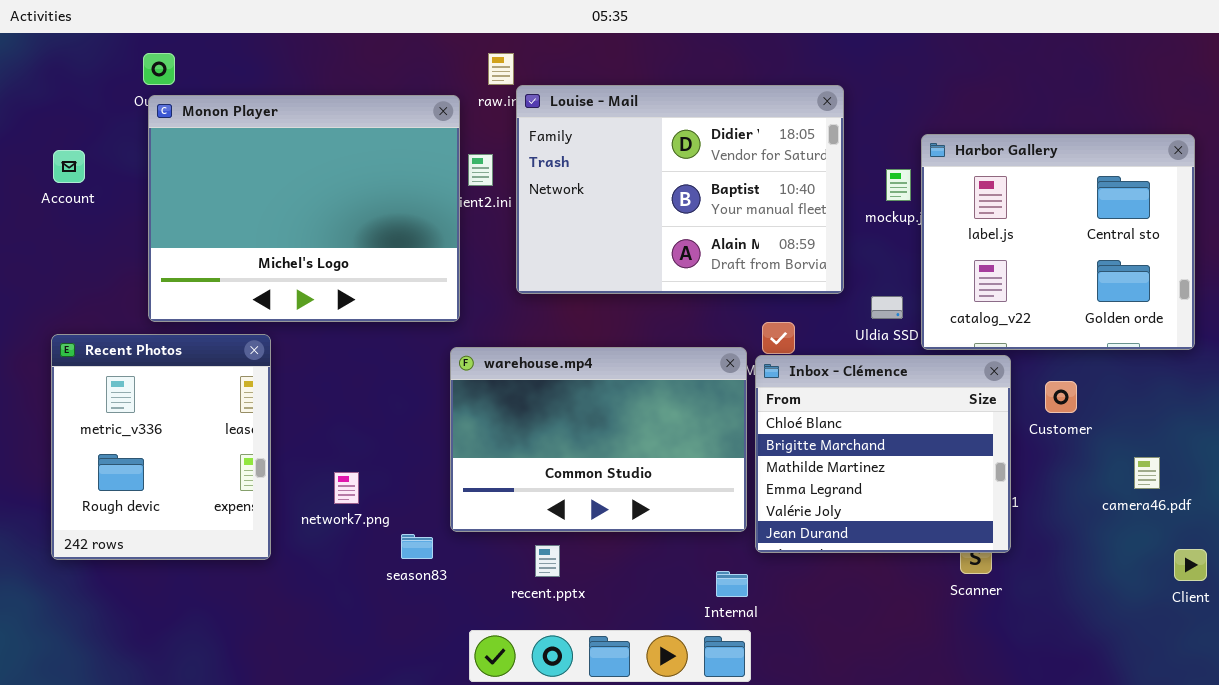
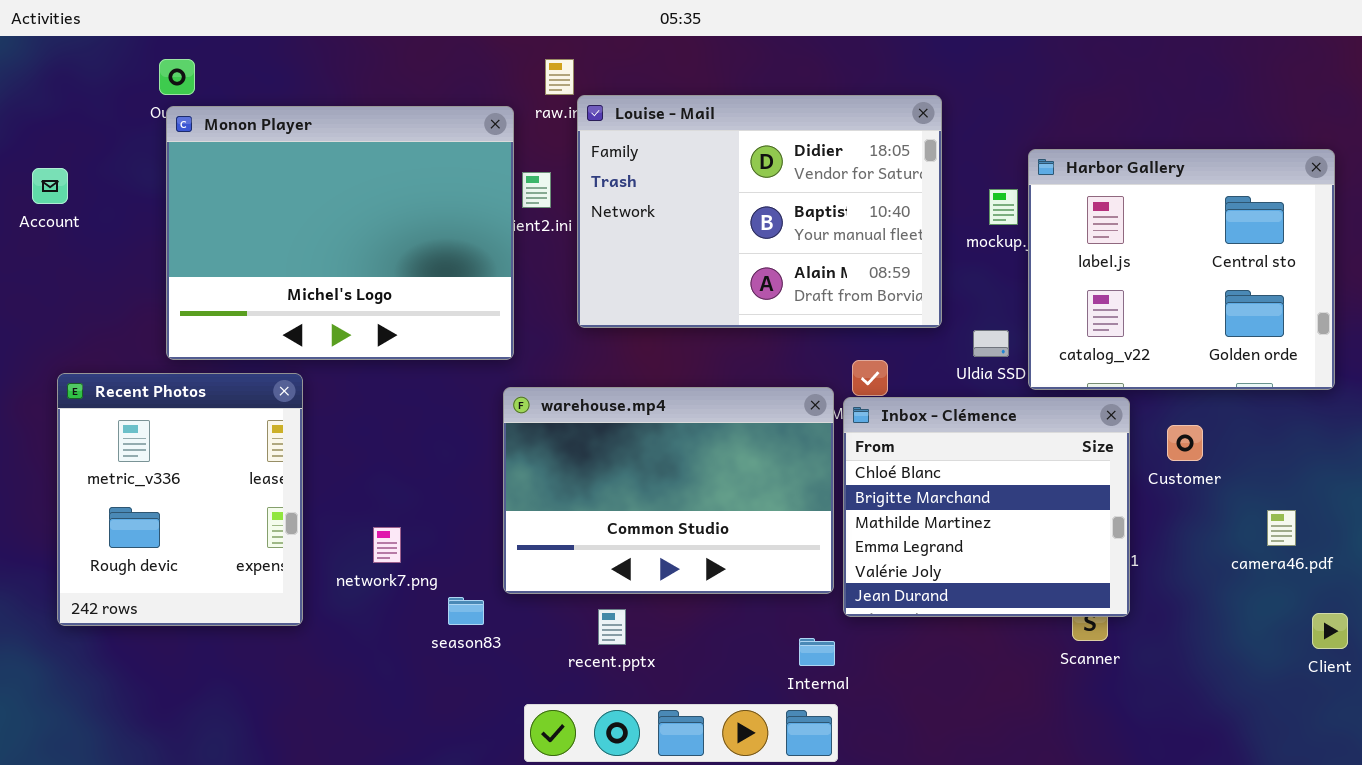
Account: [53,150,85,183] -> [32,168,68,204], moved

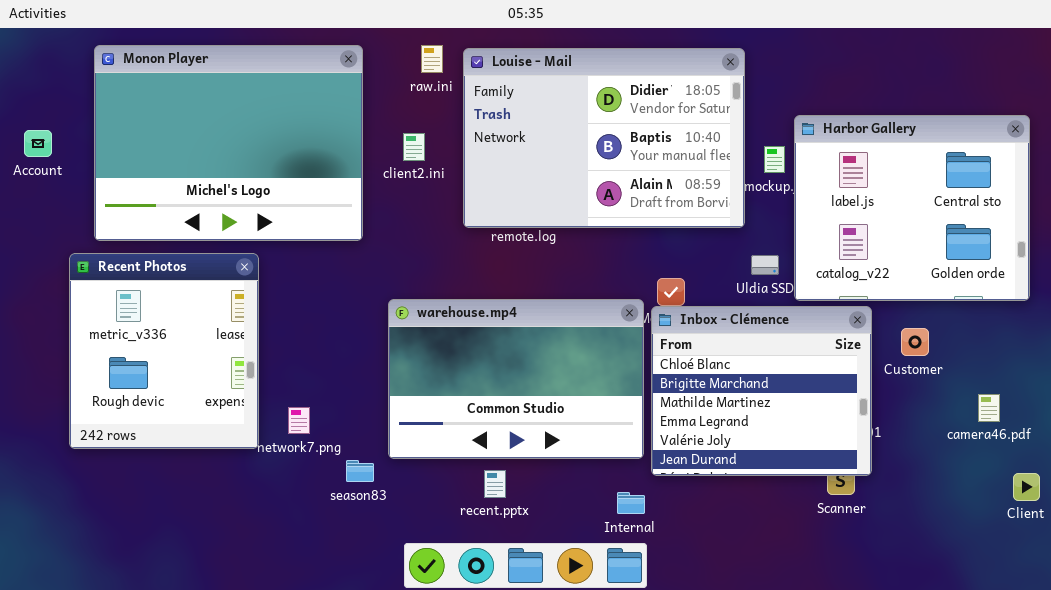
Louise - Mail: [577,95,942,328] -> [463,48,745,228], moved
Monon Player: [166,106,514,360] -> [94,45,363,241], moved
Recent Photos: [57,373,303,626] -> [69,253,259,449], moved
recent.pptx: [598,609,626,645] -> [484,470,506,498], moved

